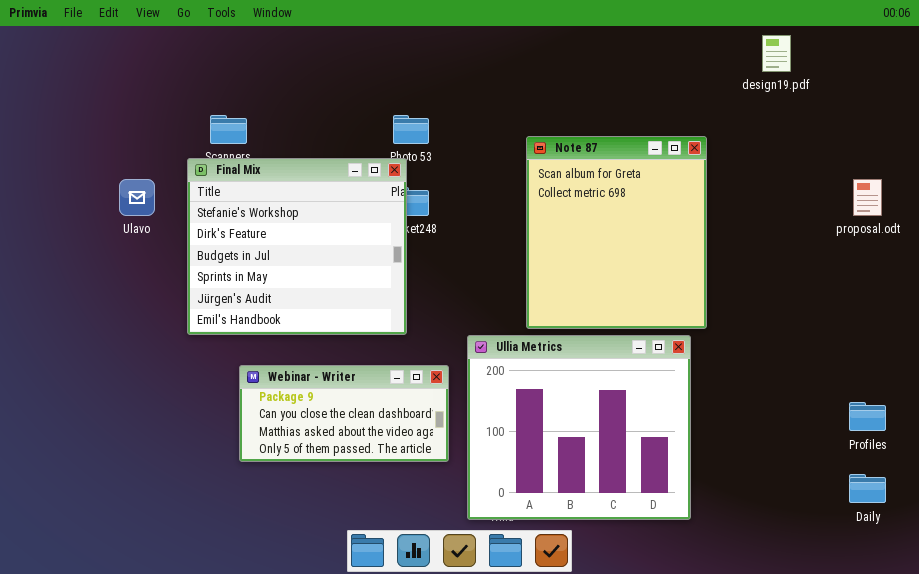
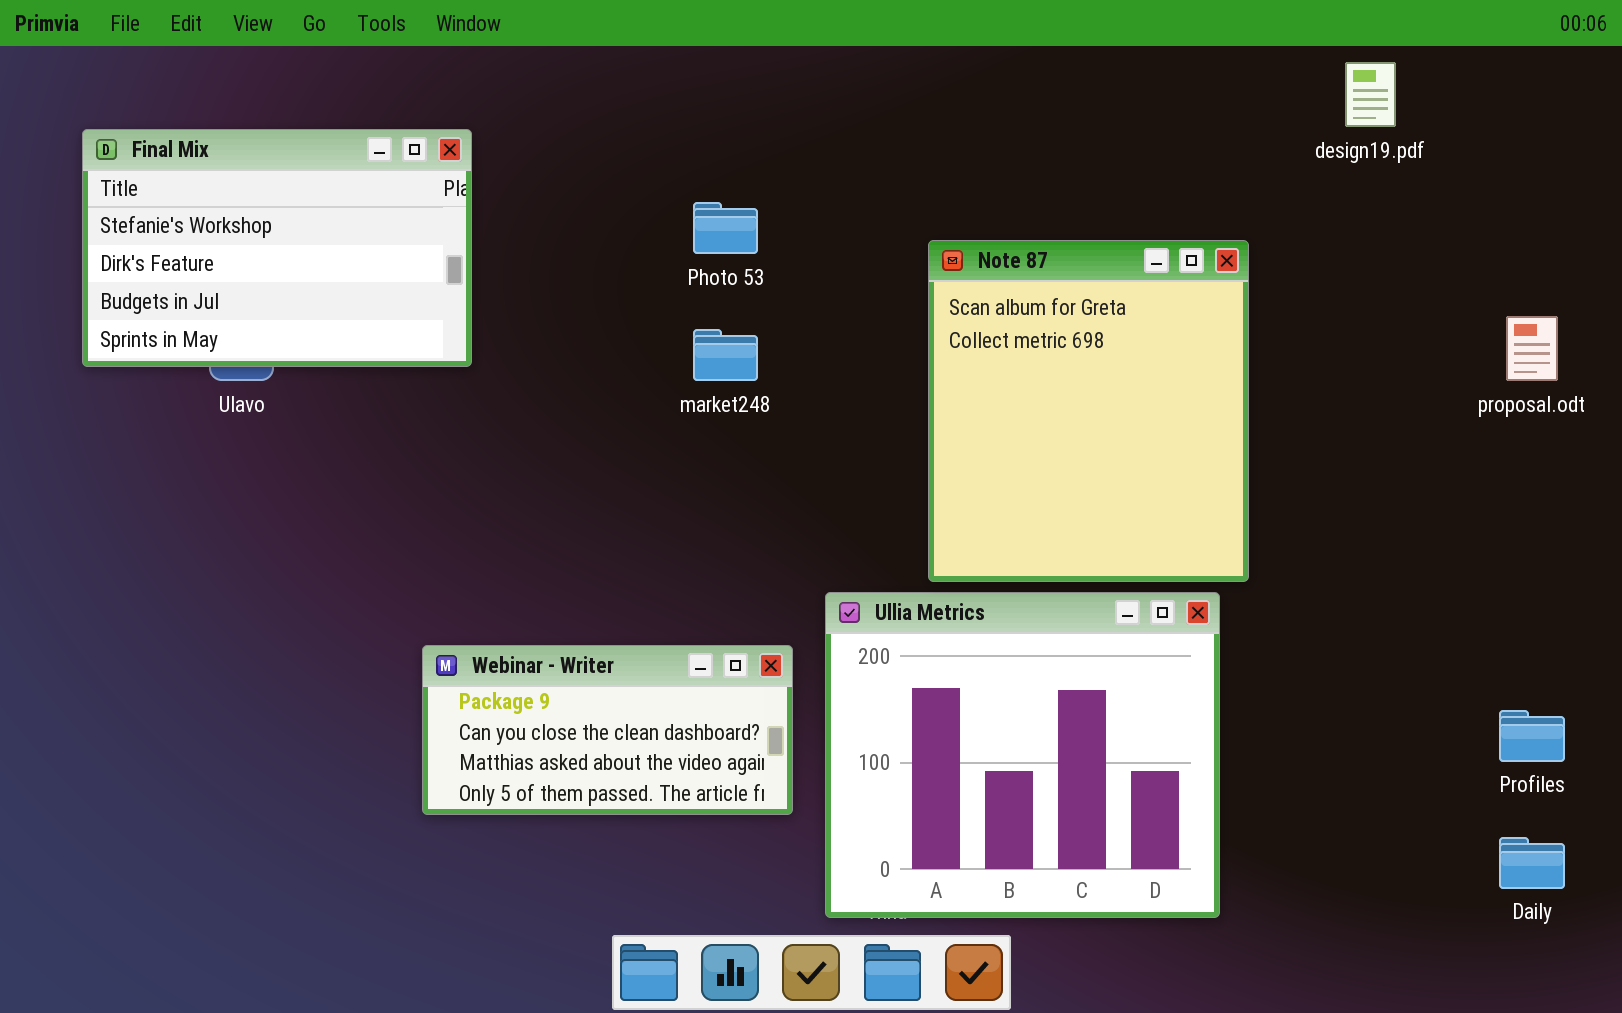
Final Mix: [187,158,407,335] -> [82,129,472,367], moved, resized

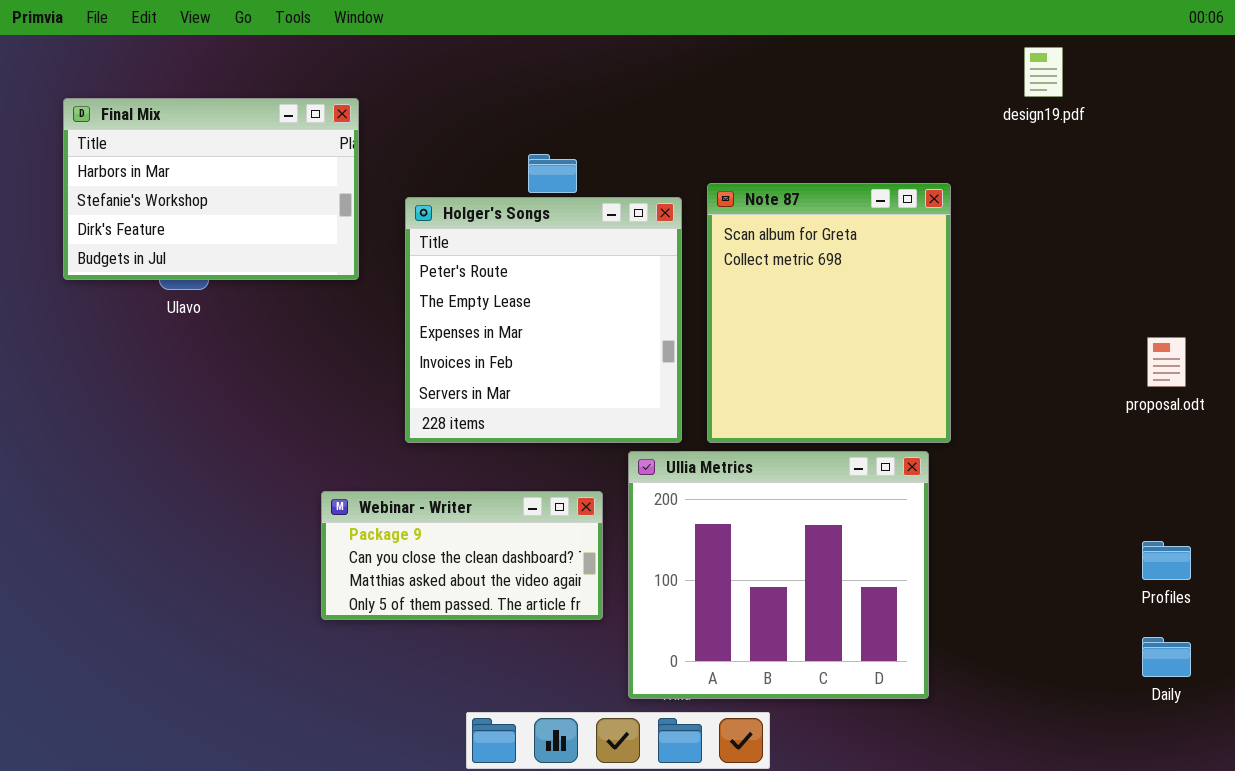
Final Mix: [82,129,472,367] -> [63,98,359,280], scrolled up 1 row
Holger's Songs: none -> [405,197,682,443], opened
proposal.odt: [1506,316,1558,381] -> [1147,337,1186,387], moved

